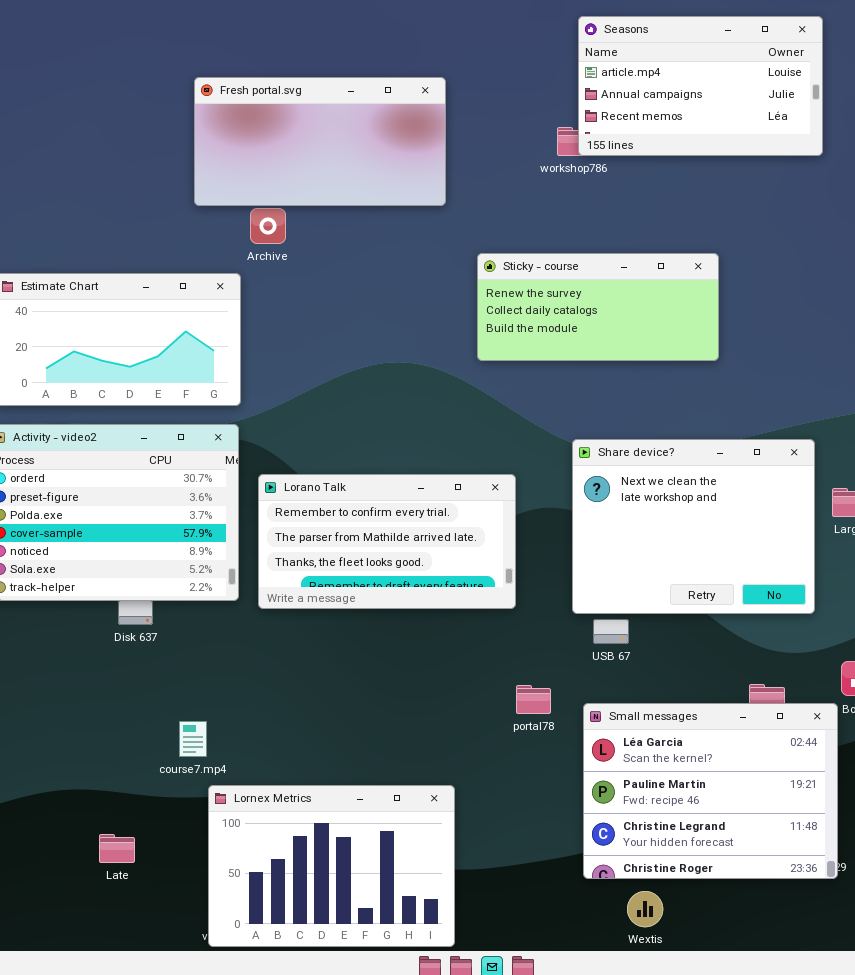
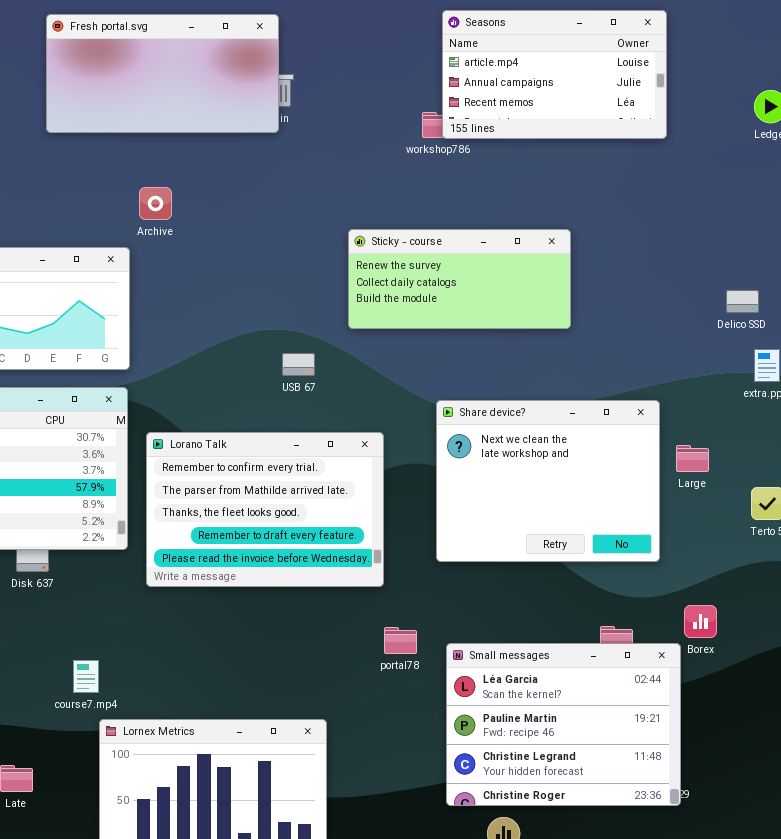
Fresh portal.svg: [194,77,446,206] -> [46,14,279,133], moved
Lorano Talk: [258,474,516,609] -> [146,432,384,587], resized
USB 67: [593,619,629,644] -> [282,353,315,376], moved

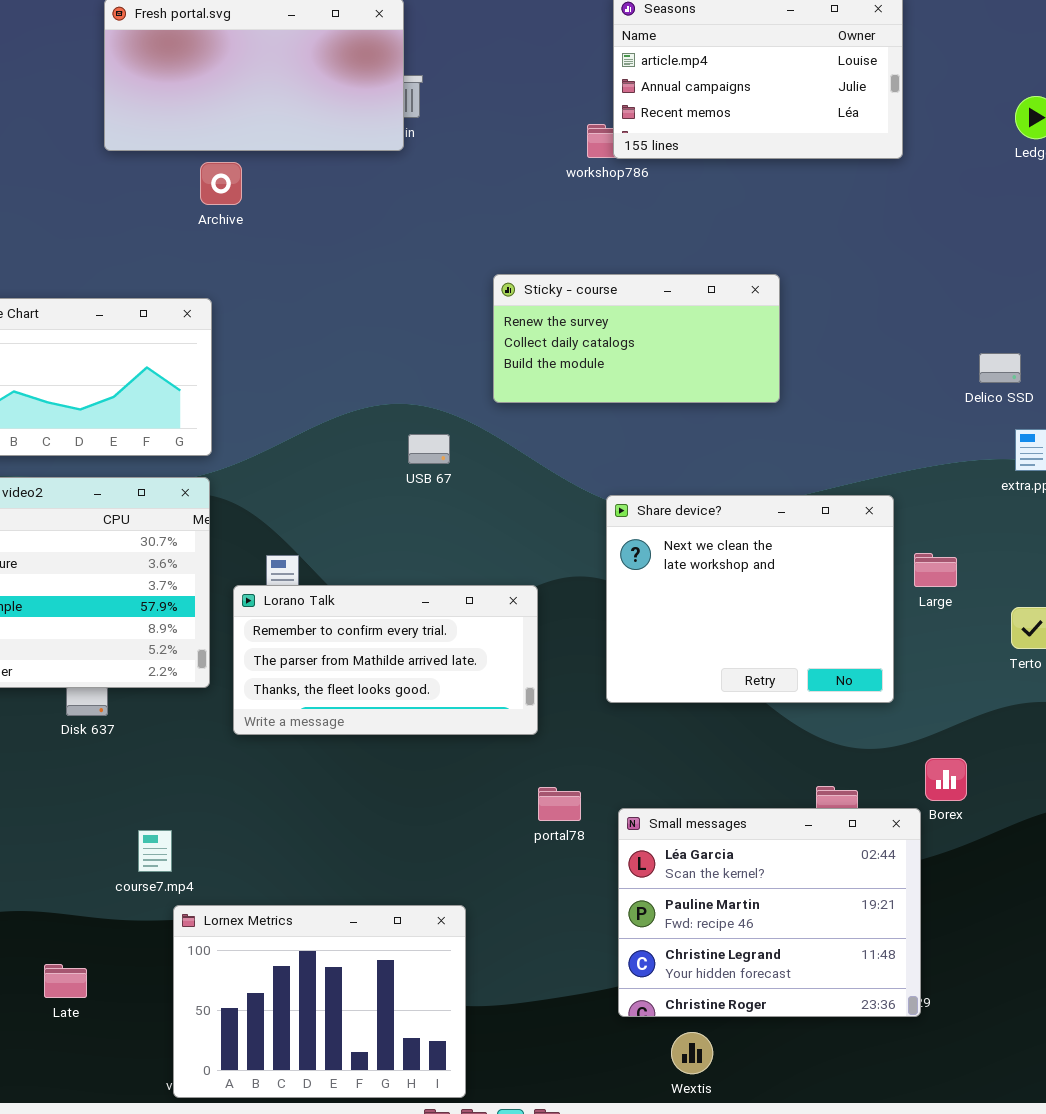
Archive: [139,187,172,220] -> [200,162,242,205], moved
Lorano Talk: [146,432,384,587] -> [233,585,538,735], resized

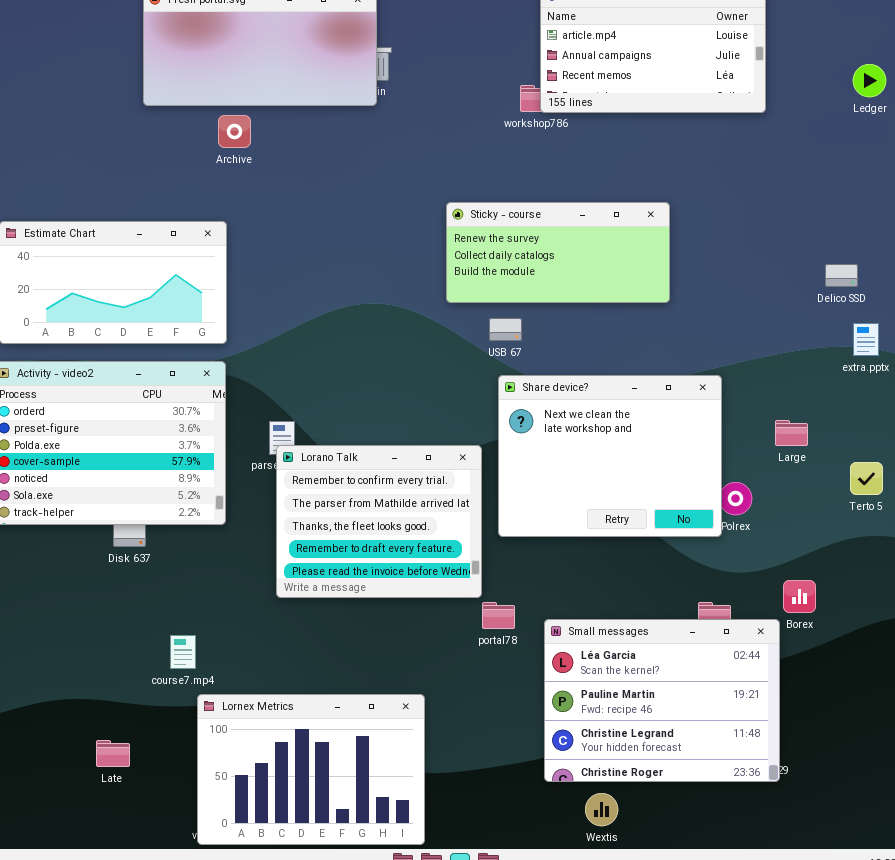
USB 67: [408,434,450,464] -> [489,318,522,341], moved
Share device?: [606,495,894,703] -> [498,375,722,537], moved
Lorano Talk: [233,585,538,735] -> [276,445,482,598], resized

